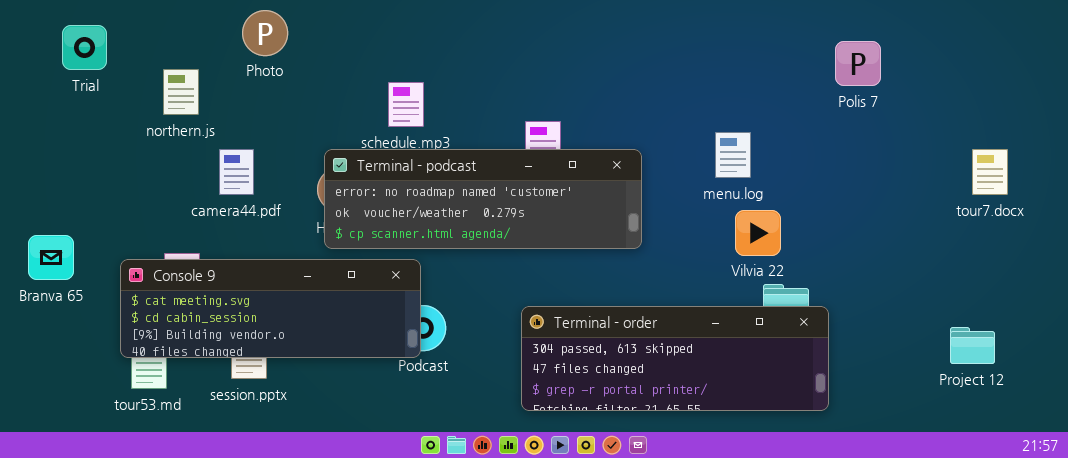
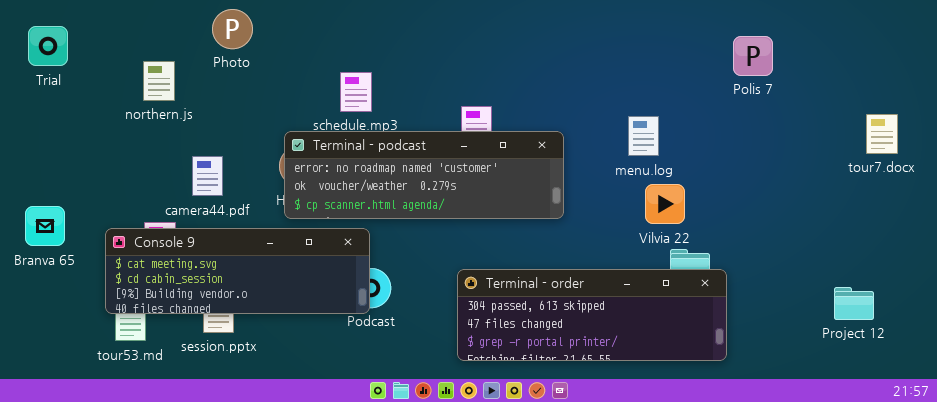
Trial: [62,25,107,70] -> [28,26,68,66], moved
camera44.pdf: [219,149,254,195] -> [192,156,223,196], moved
tour7.docx: [972,149,1008,195] -> [866,114,898,154], moved

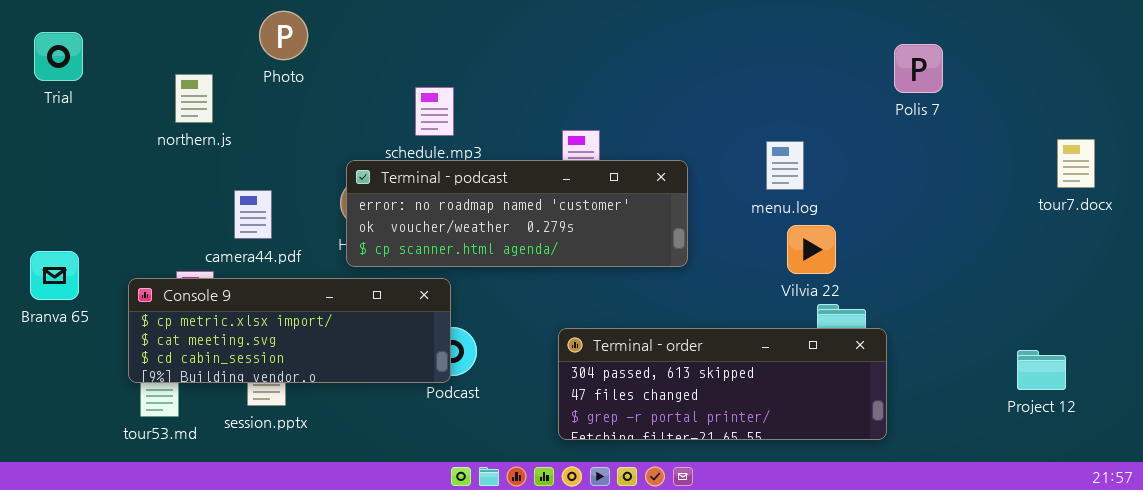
Console 9: [105,228,370,314] -> [128,278,451,383], scrolled up 1 row

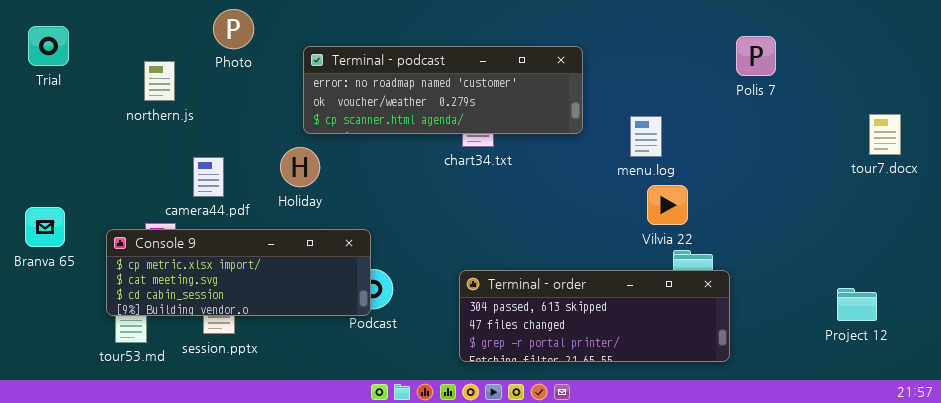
Terminal - podcast: [346,160,688,267] -> [303,46,583,134], moved

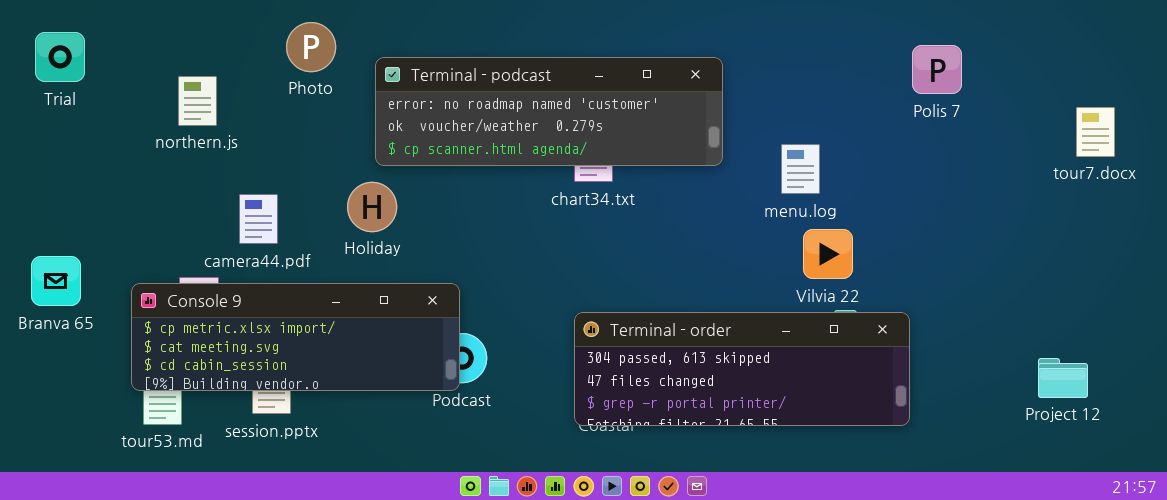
Photo: [213,9,254,49] -> [286,22,336,72], moved
tour7.docx: [869,114,901,155] -> [1076,107,1115,157], moved
Terminal - order: [459,270,730,362] -> [574,312,910,426], moved

